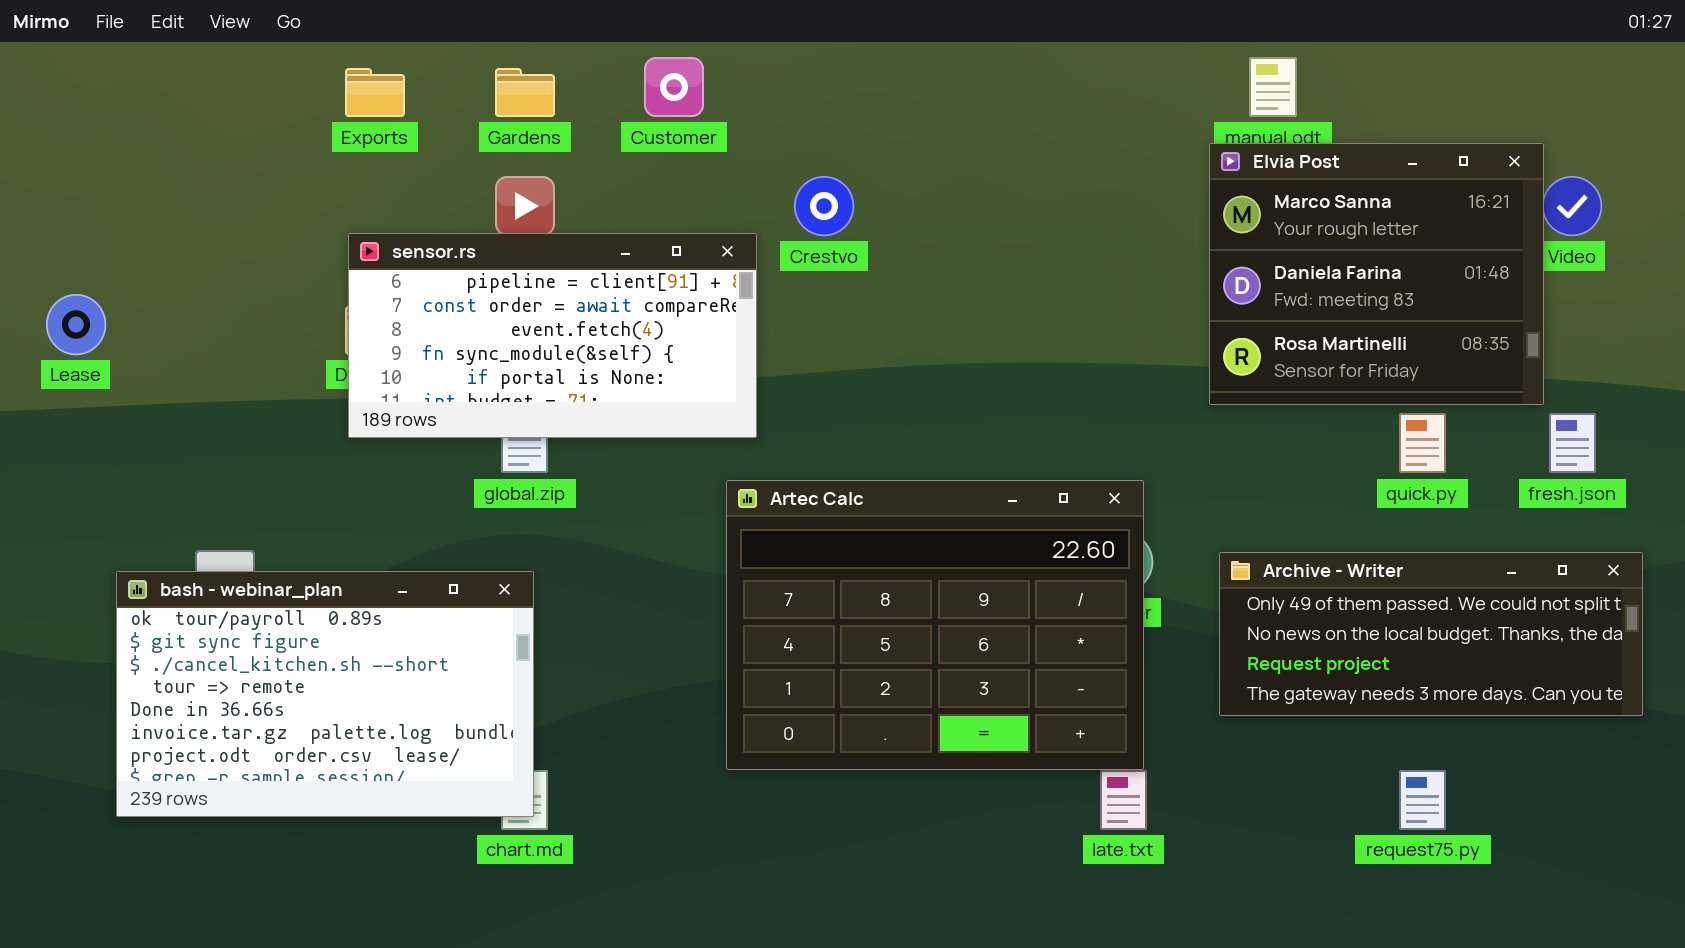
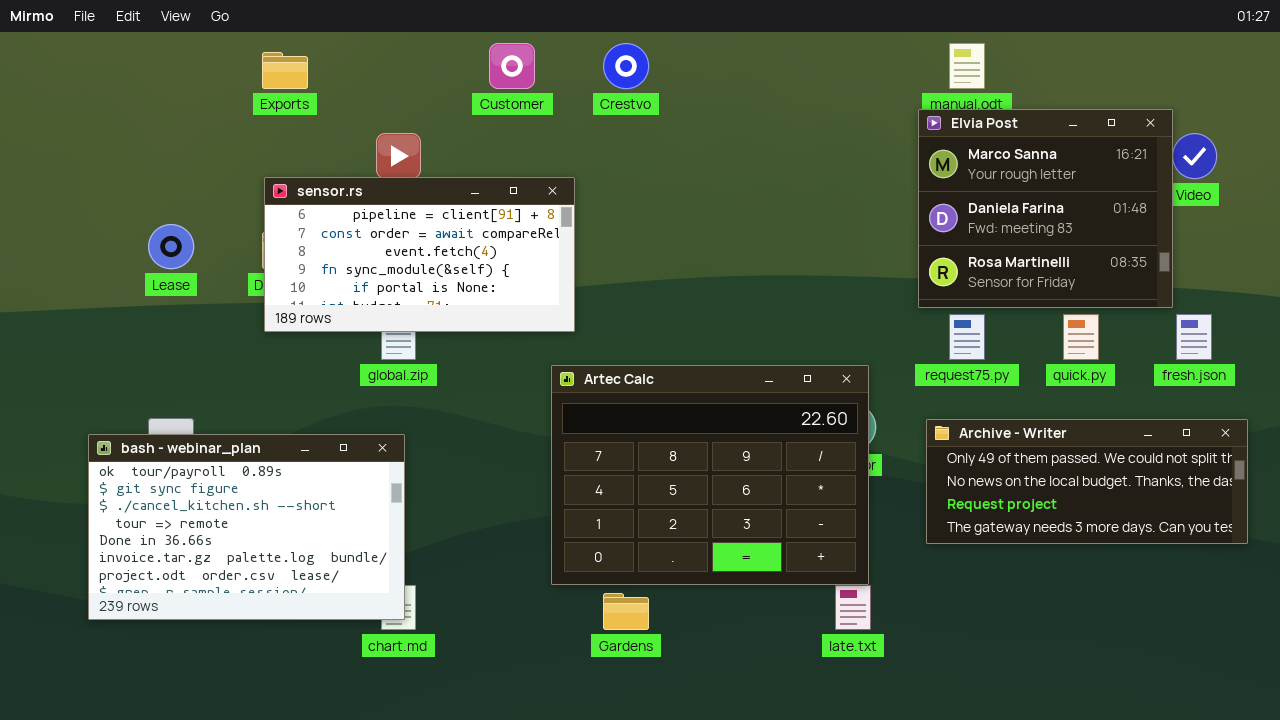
Gardens: [495,68,555,117] -> [603,593,649,630], moved
Crestvo: [794,176,854,236] -> [603,43,649,89], moved
Lease: [46,294,106,355] -> [148,224,194,269], moved
request75.py: [1399,770,1446,830] -> [949,314,985,360], moved

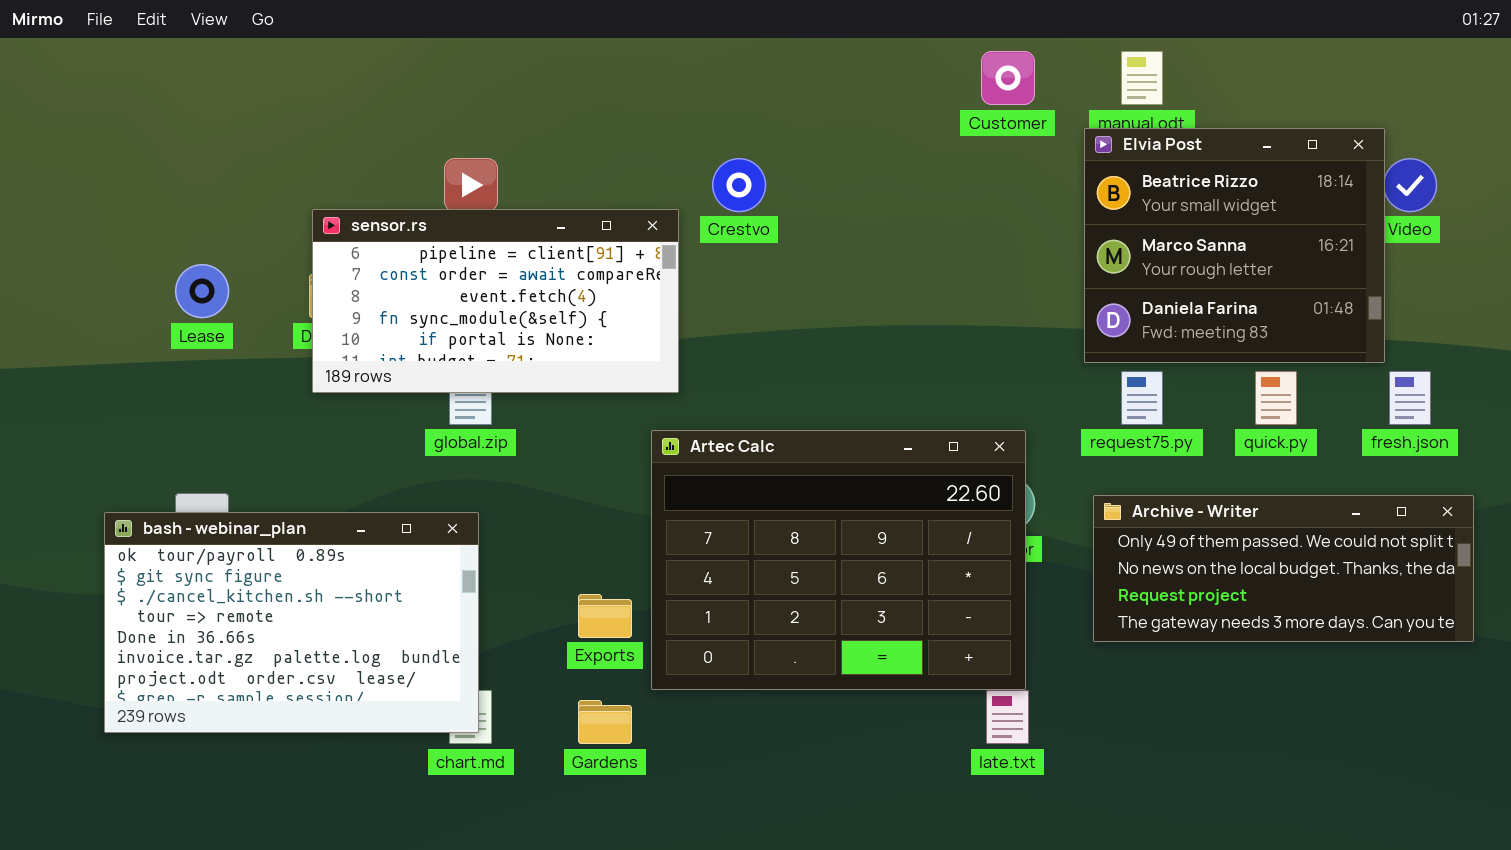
Customer: [489,43,535,89] -> [981,51,1035,105], moved
Crestvo: [603,43,649,89] -> [712,158,766,212], moved
Exports: [262,52,308,89] -> [578,594,632,638], moved
Elvia Post: [918,109,1173,308] -> [1084,128,1385,363], scrolled up 1 row
Gardens: [603,593,649,630] -> [578,700,632,744], moved

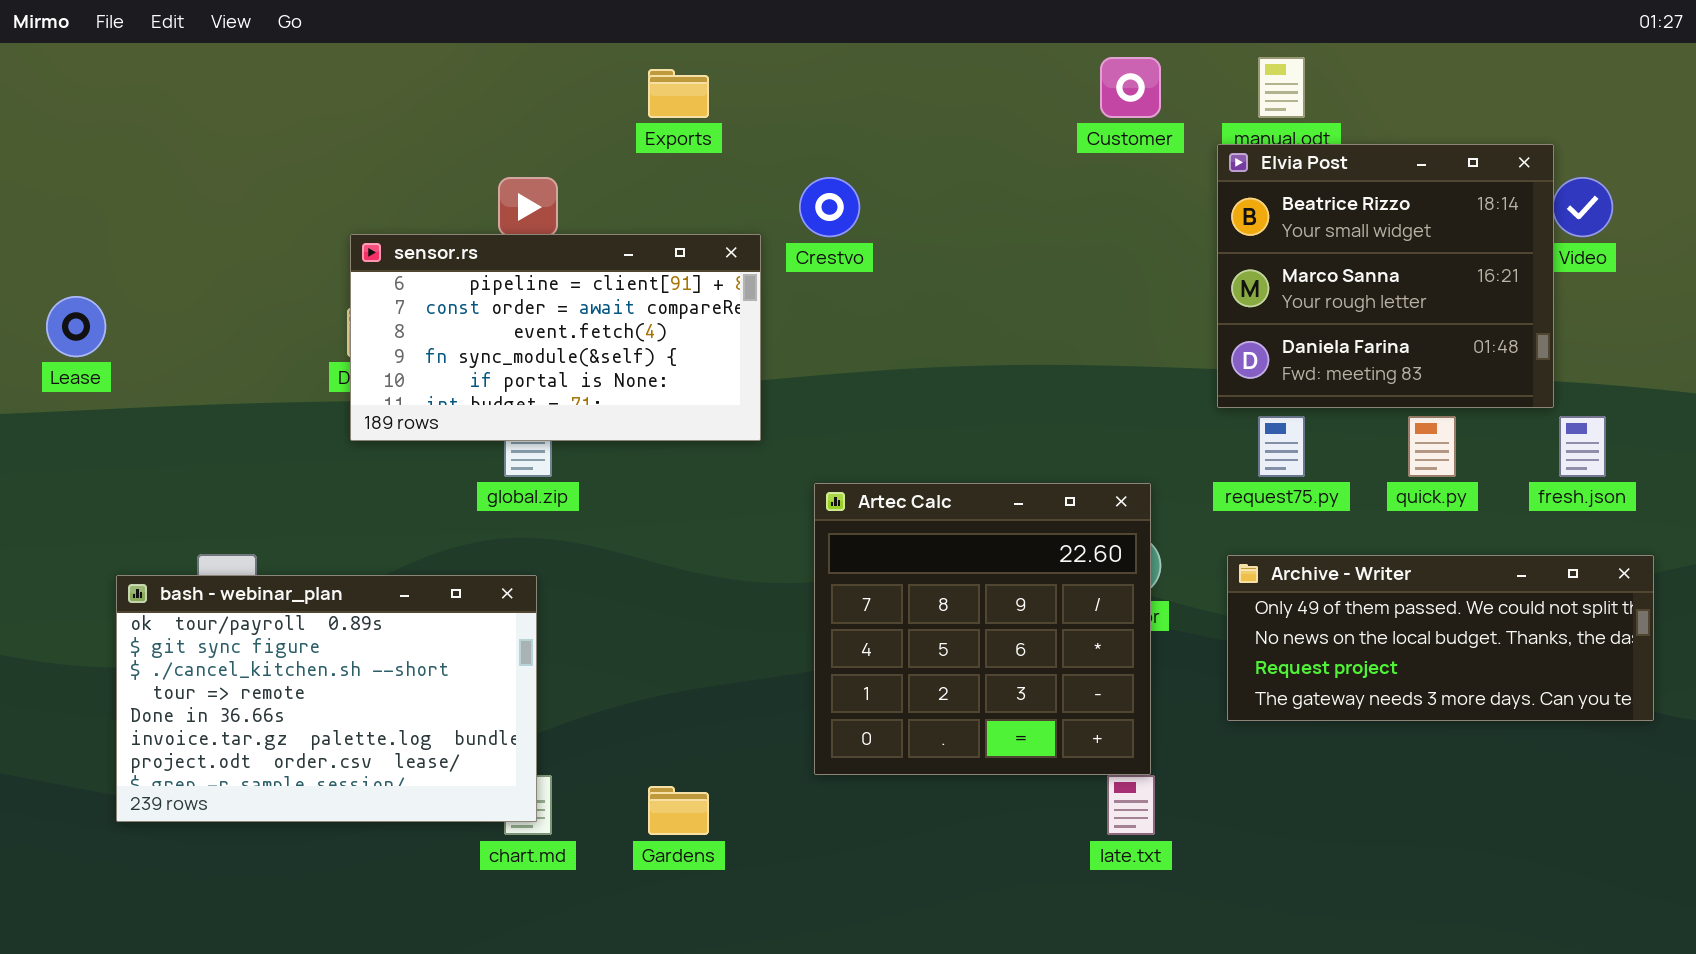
Lease: [175,264,229,318] -> [46,296,106,357], moved
Artec Calc: [651,430,1026,690] -> [814,483,1151,775], resized
Exports: [578,594,632,638] -> [648,69,709,118], moved

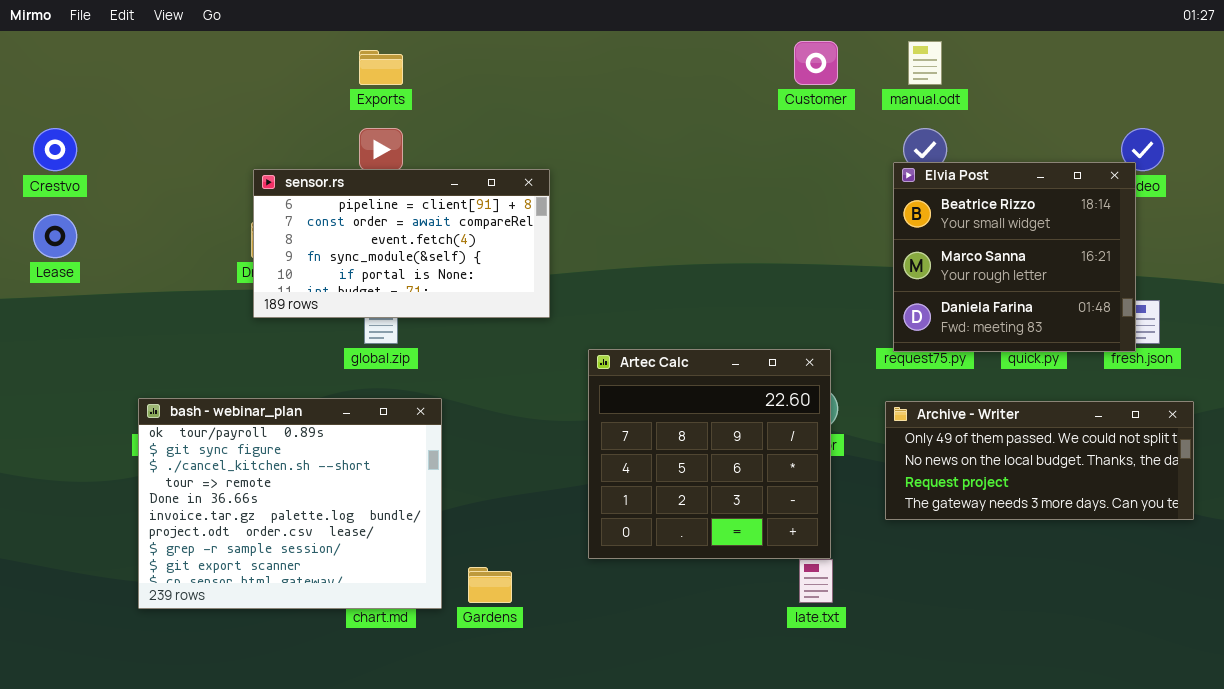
Exports: [648,69,709,118] -> [359,50,403,85], moved
Elvia Post: [1217,144,1554,408] -> [893,162,1136,352], moved
Crestvo: [799,177,860,237] -> [33,128,77,171], moved
bash - webinar_plan: [116,575,537,822] -> [138,398,442,609], moved, resized

